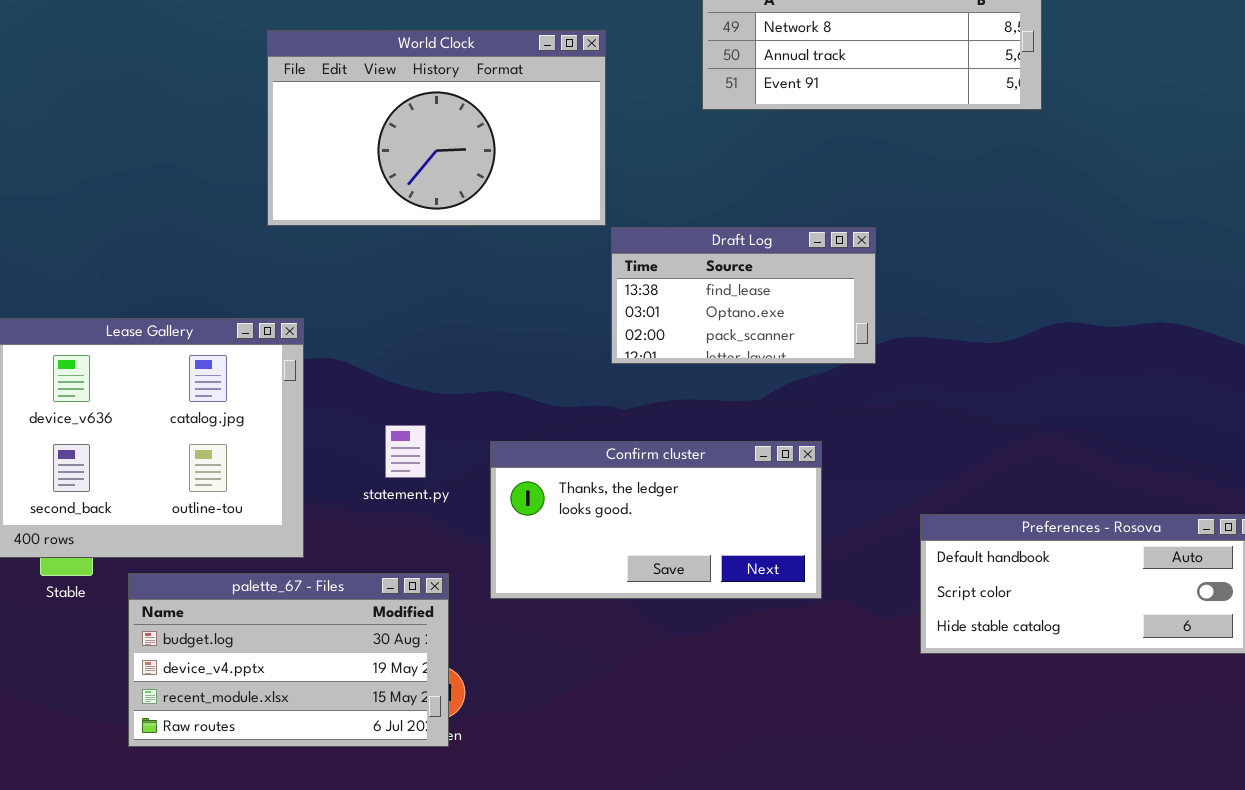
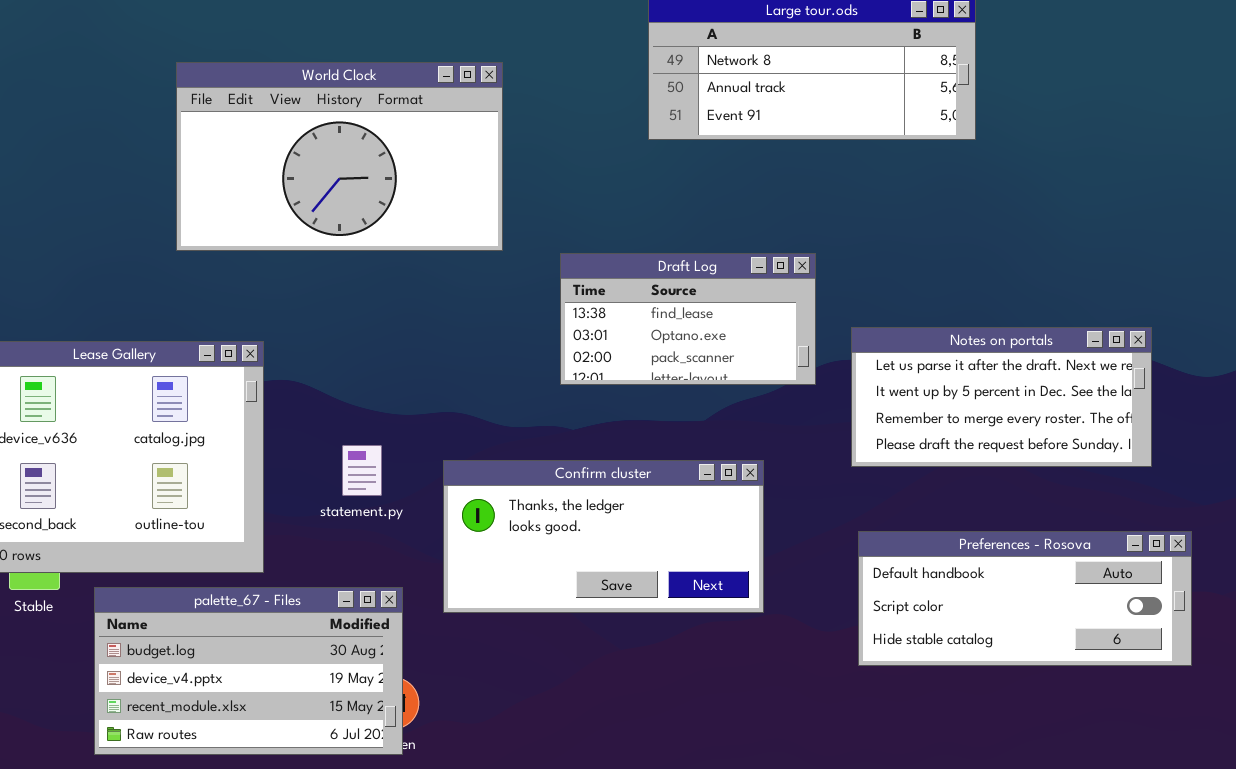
World Clock: [267,30,606,226] -> [176,62,503,251], moved
Notes on portals: none -> [851,327,1152,467], opened

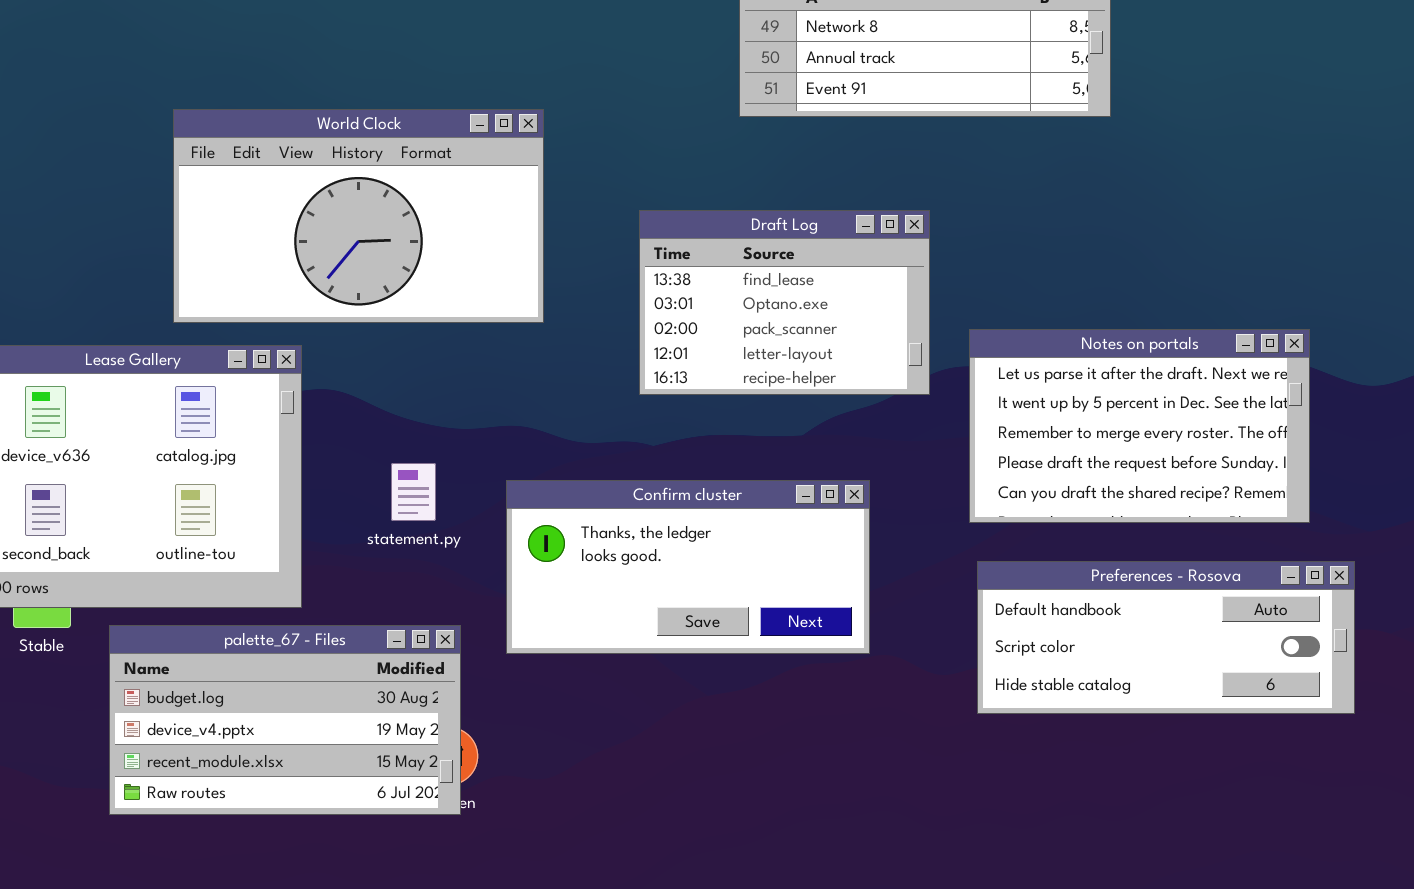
World Clock: [176,62,503,251] -> [173,109,544,323], moved
Draft Log: [560,253,816,385] -> [639,210,930,395], resized
Notes on portals: [851,327,1152,467] -> [969,329,1310,523], resized

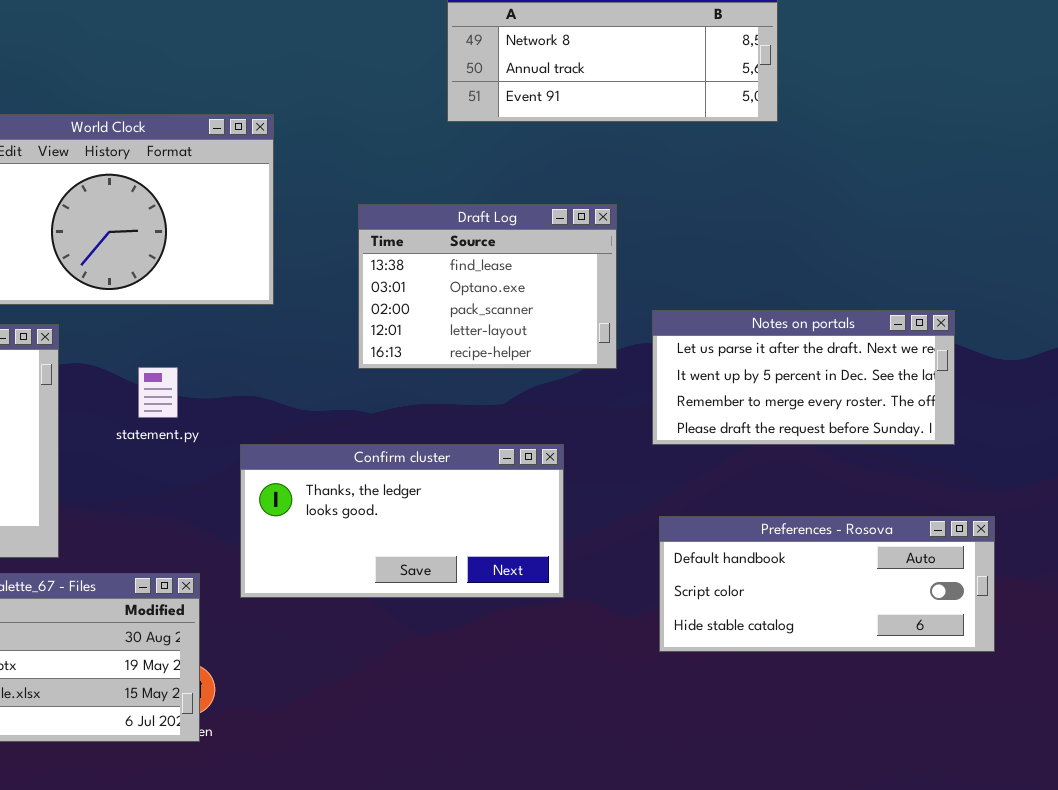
Notes on portals: [969,329,1310,523] -> [652,310,955,445], resized
statement.py: [391,463,436,521] -> [138,367,178,418], moved

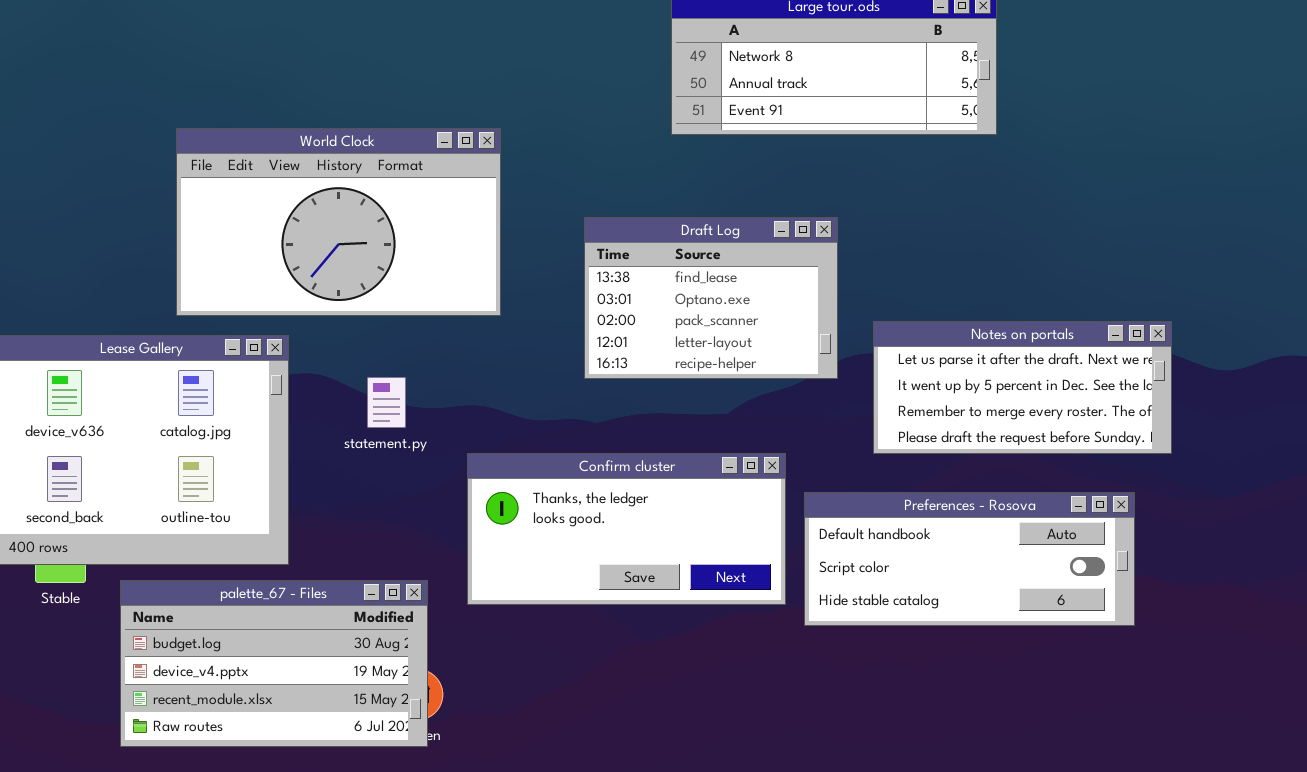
Preferences - Rosova: [659,516,995,652] -> [804,492,1135,626], moved

